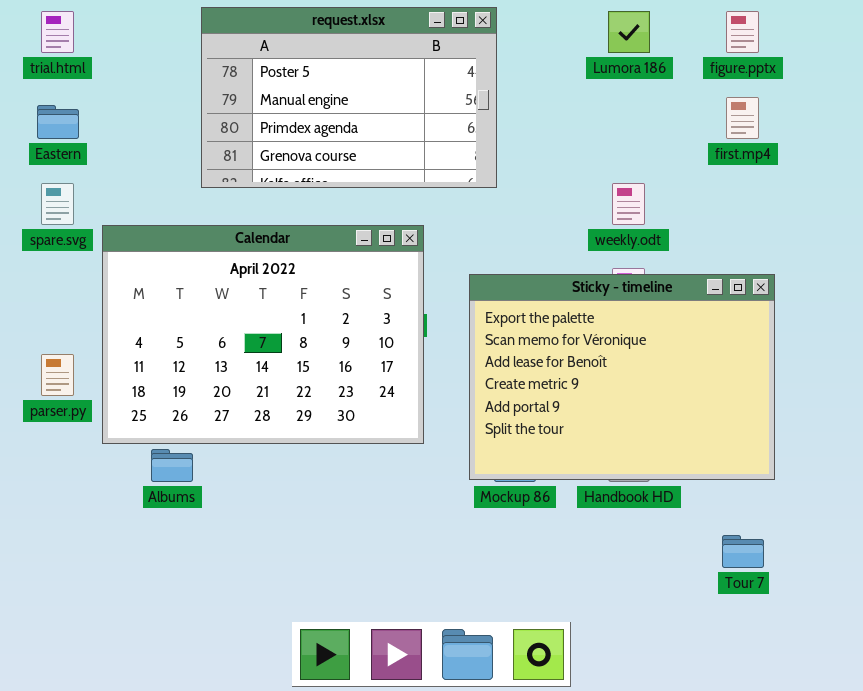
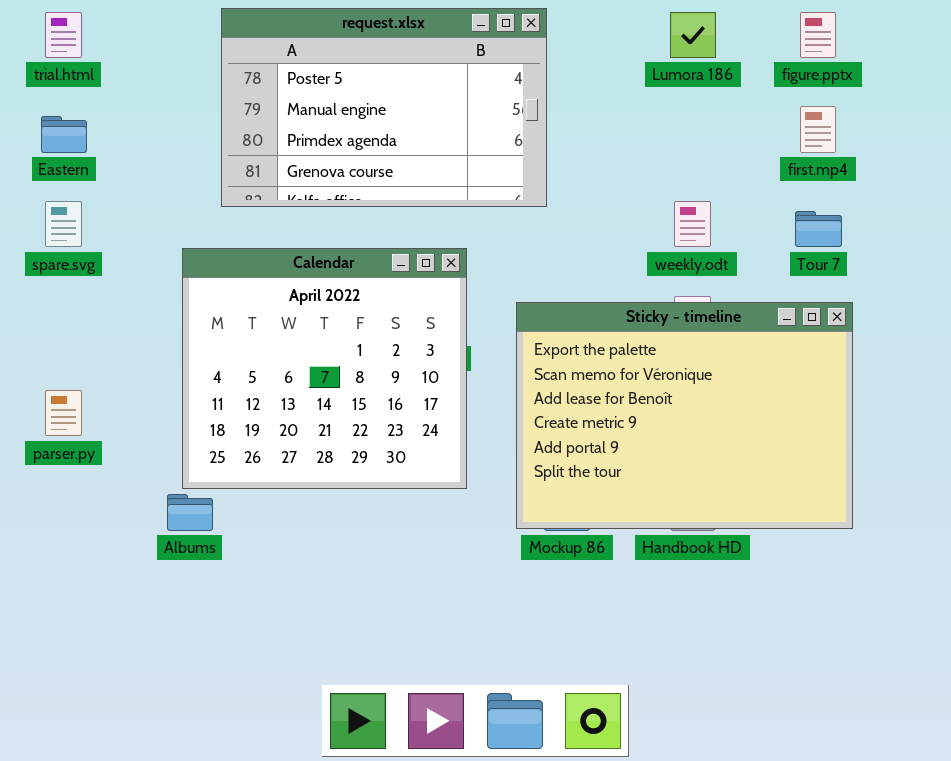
Calendar: [102,225,424,444] -> [182,248,467,489], resized
Tour 7: [722,535,764,568] -> [795,211,842,247], moved

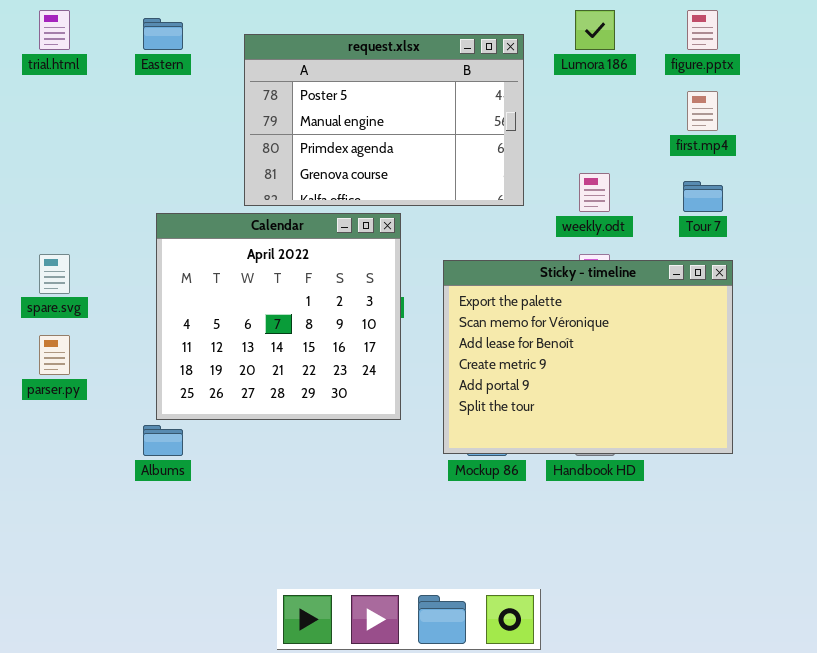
request.xlsx: [221,8,547,207] -> [244,34,524,206], moved
Eastern: [41,116,87,153] -> [143,18,183,50], moved
spare.svg: [45,201,82,247] -> [39,254,70,294], moved

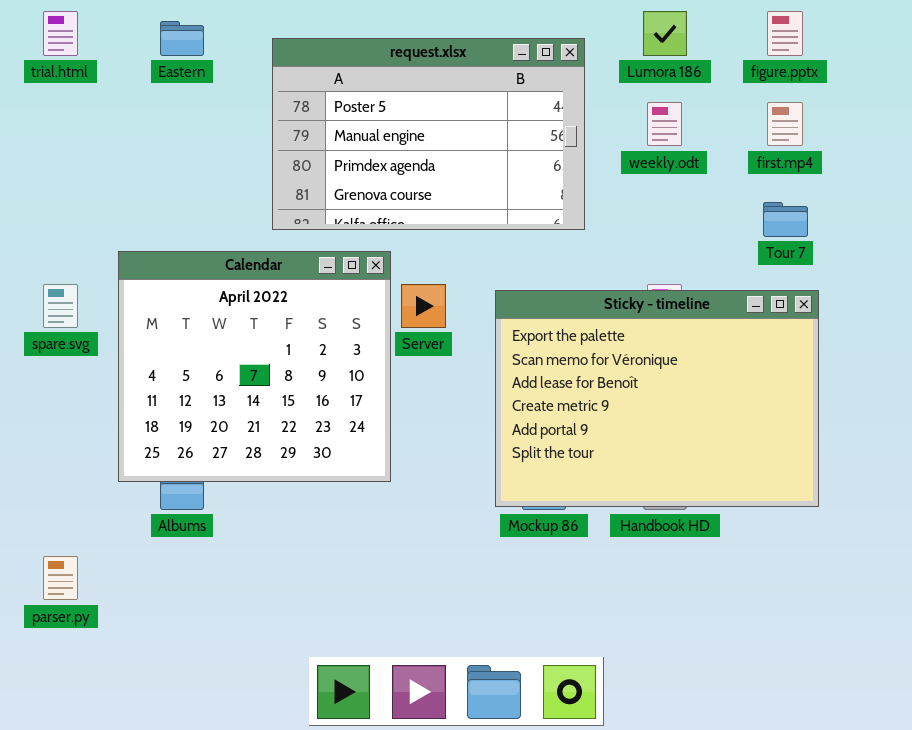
weekly.odt: [579,173,610,212] -> [647,102,682,146], moved
Calendar: [156,213,401,420] -> [118,251,391,482], moved
parser.py: [39,335,70,375] -> [43,556,78,600], moved

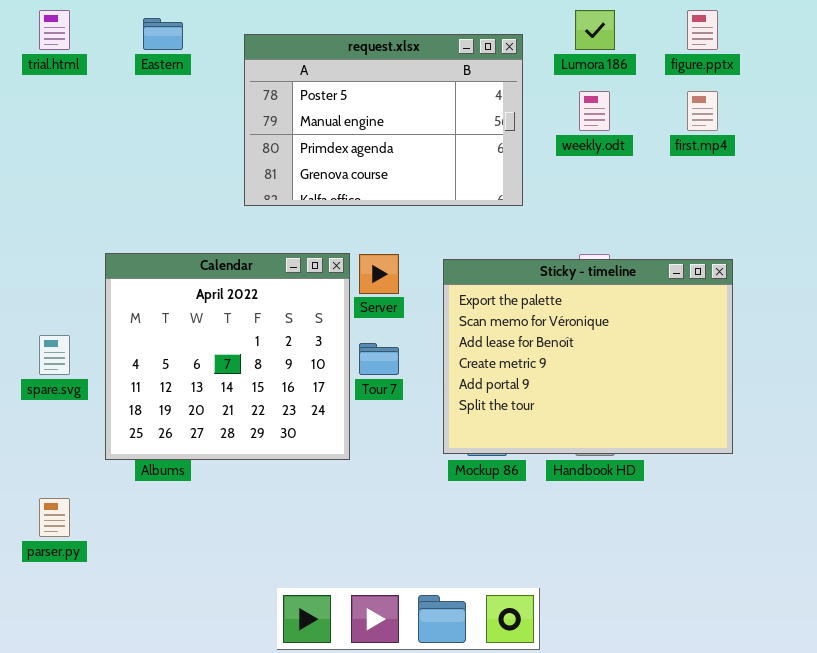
Tour 7: [763,202,808,237] -> [359,343,399,375], moved
Calendar: [118,251,391,482] -> [105,253,350,460], moved
spare.svg: [43,284,78,328] -> [39,335,70,375], moved

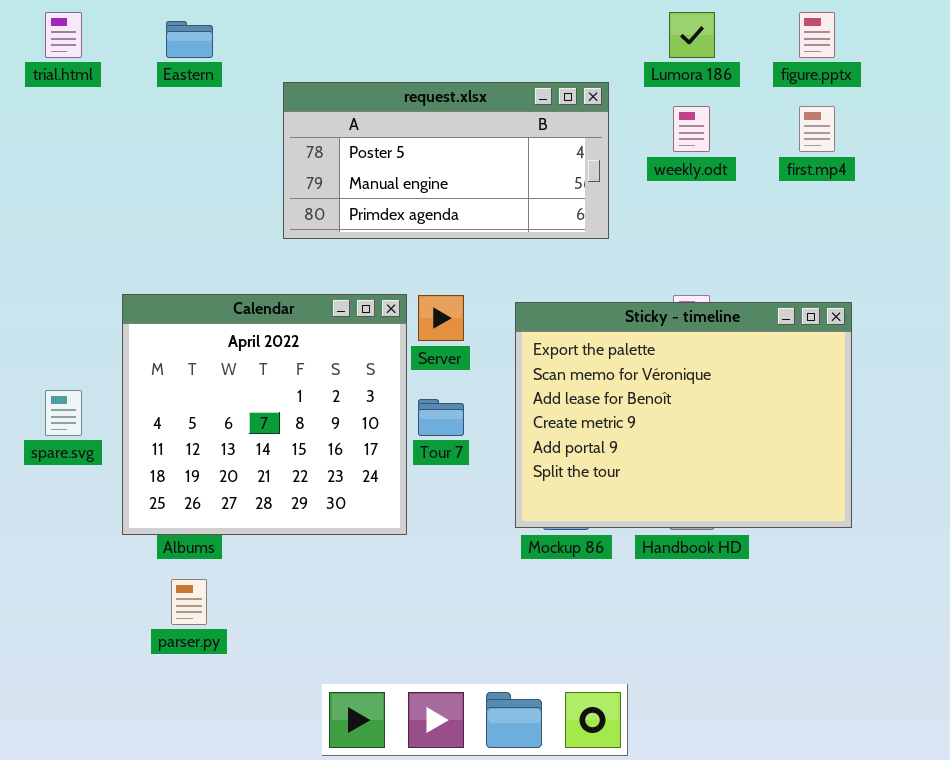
request.xlsx: [244,34,523,206] -> [283,82,609,239], resized
parser.py: [39,498,70,537] -> [171,579,207,625], moved

